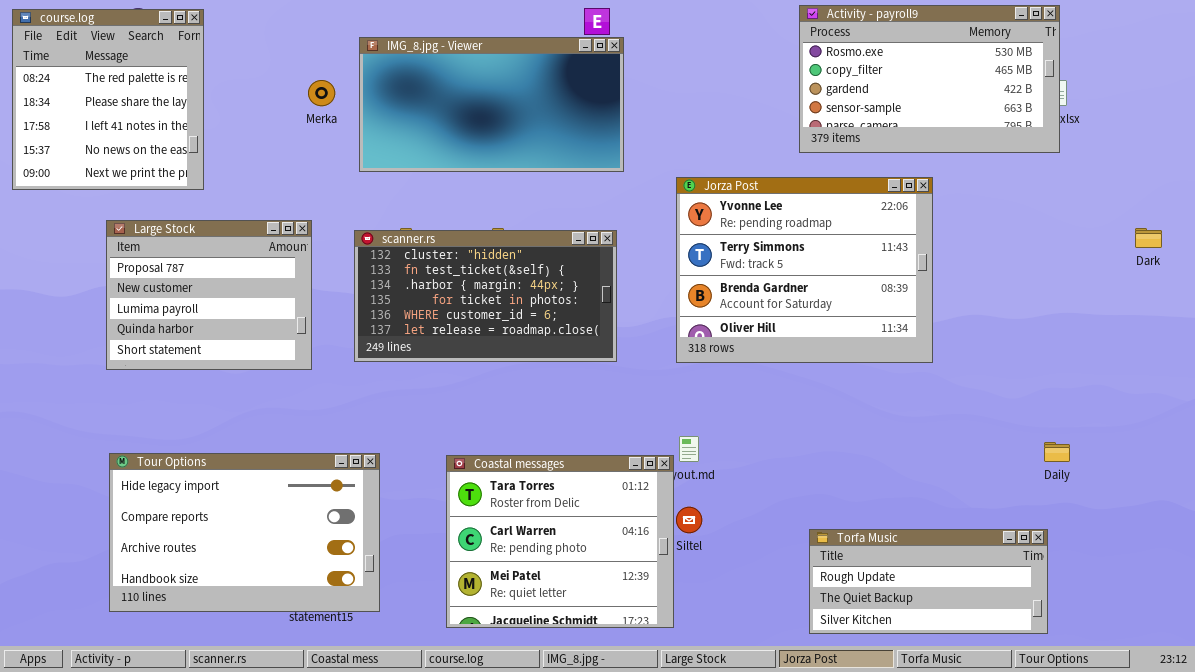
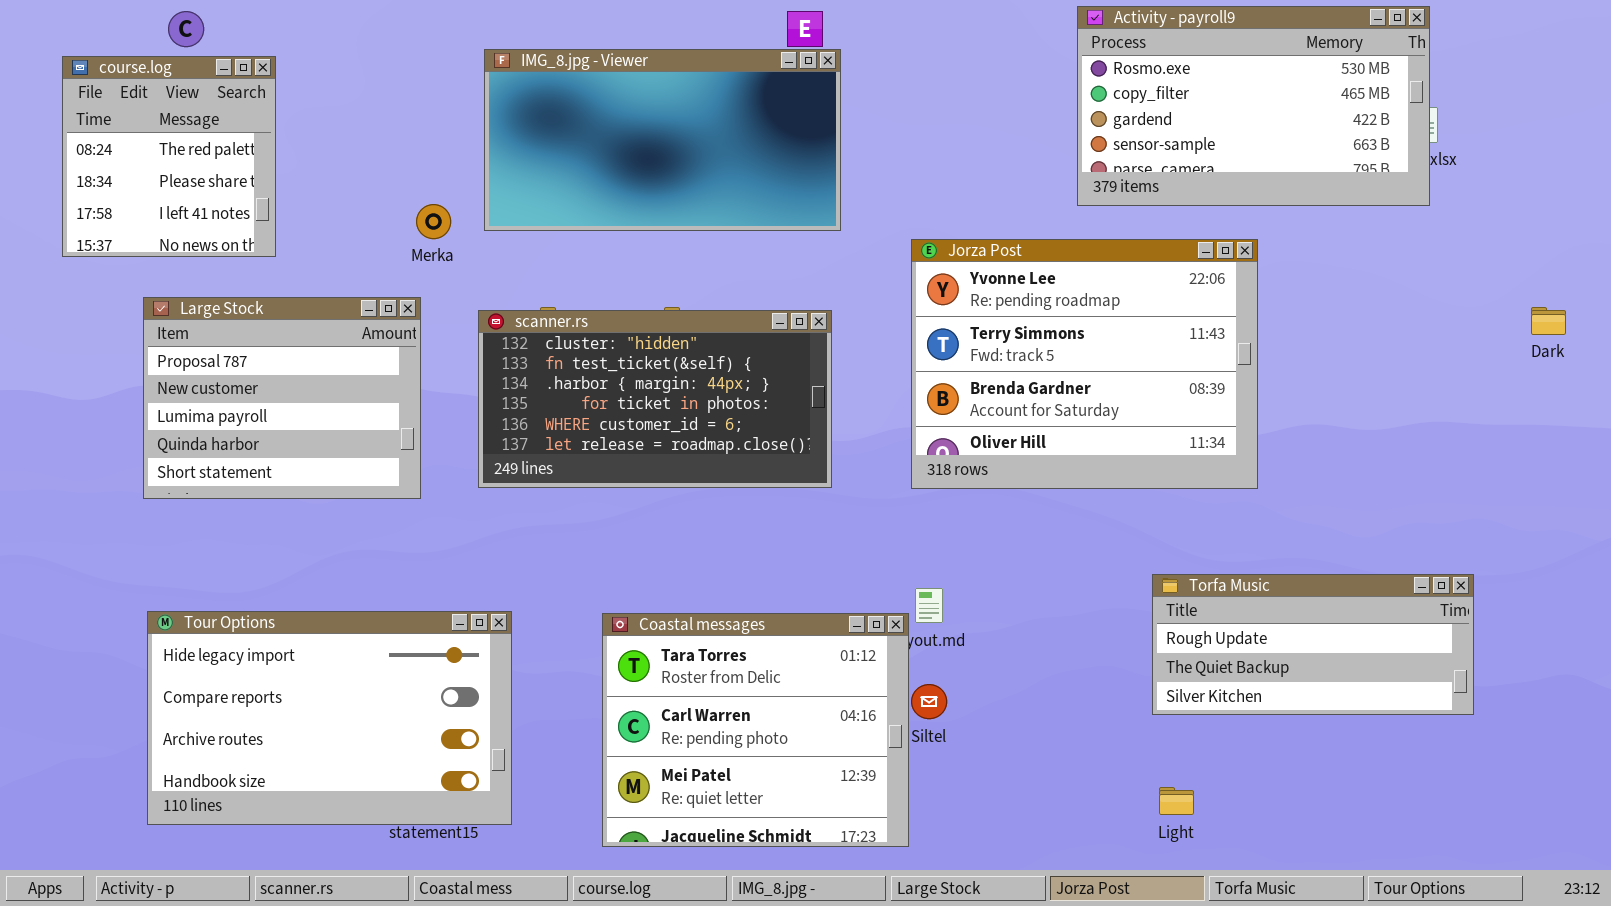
course.log: [12,9,204,190] -> [62,56,276,257], resized
Merka: [308,80,335,106] -> [416,204,451,239], moved
Torfa Music: [809,529,1048,634] -> [1152,574,1474,715], moved

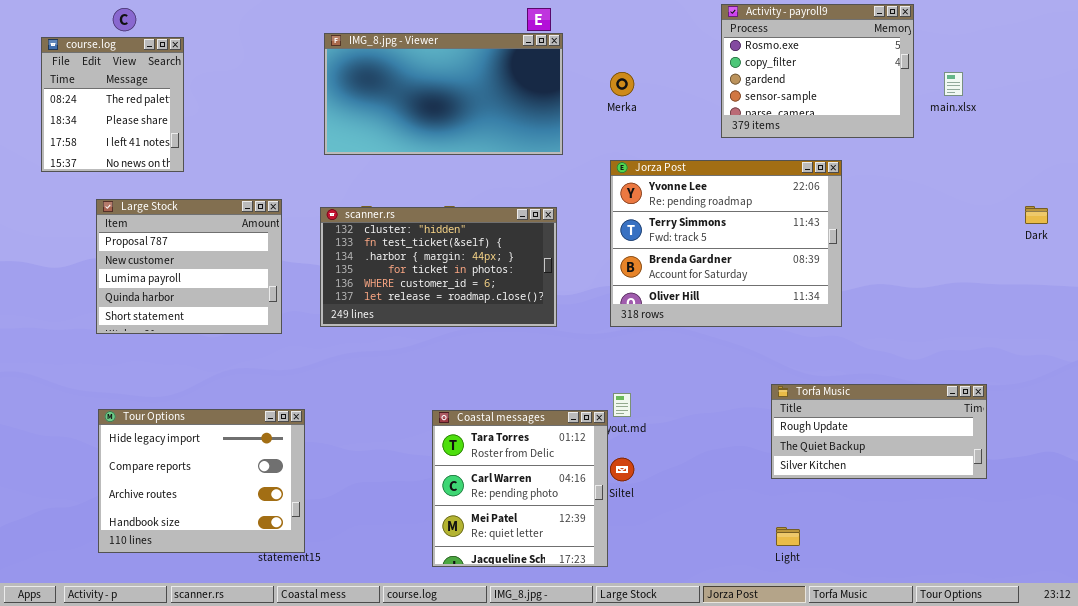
Activity - payroll9: [1077,6,1430,206] -> [721,4,914,138], resized
Merka: [416,204,451,239] -> [610,72,634,96], moved
Tour Options: [147,611,512,825] -> [98,409,305,553], resized
Coastal messages: [602,613,909,847] -> [432,410,608,567], resized

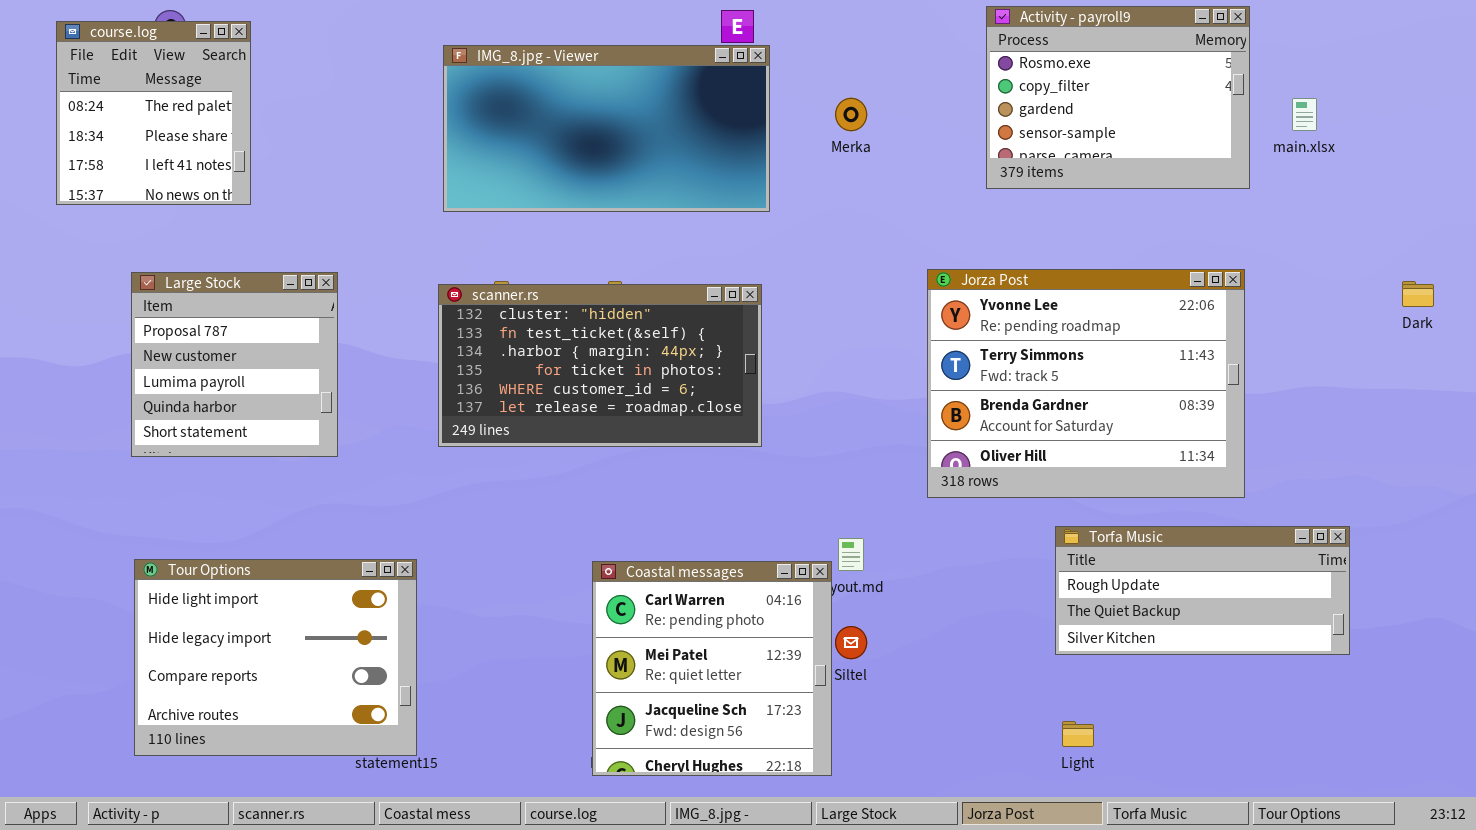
course.log: [41,37,184,172] -> [56,21,251,205], moved
Jorza Post: [610,160,842,327] -> [927,269,1245,498], moved
Large Stock: [96,199,282,334] -> [131,272,338,457], resized
Tour Options: [98,409,305,553] -> [134,559,417,756], scrolled up 1 row
Coastal messages: [432,410,608,567] -> [592,561,832,776], scrolled down 1 row

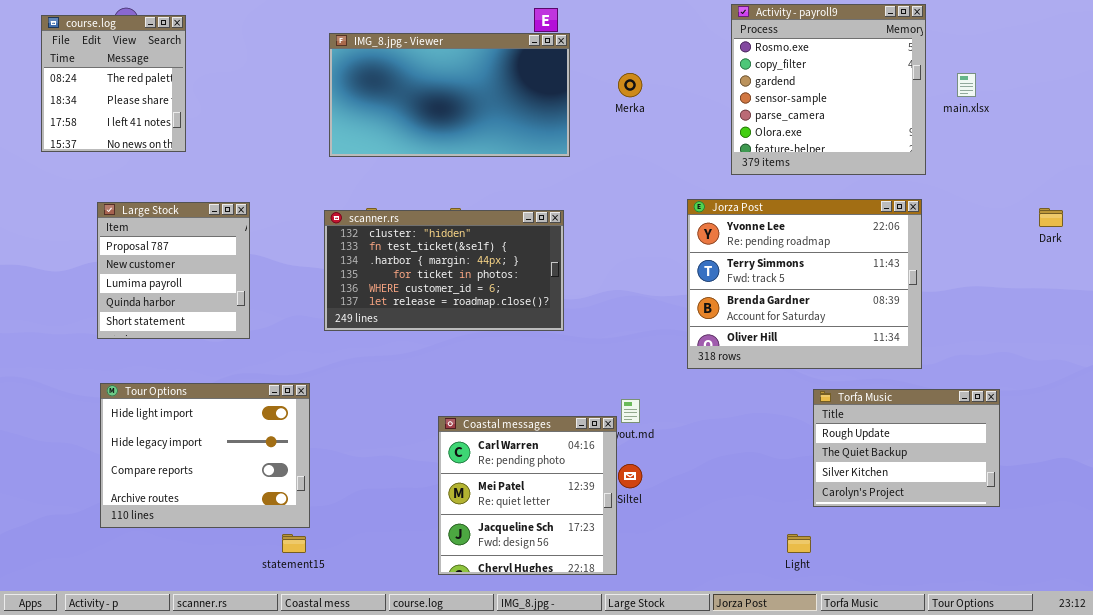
Activity - payroll9: [986,6,1250,189] -> [731,4,926,175], resized
Torfa Music: [1055,526,1350,655] -> [813,389,1000,507], resized
Tour Options: [134,559,417,756] -> [100,383,310,528], moved

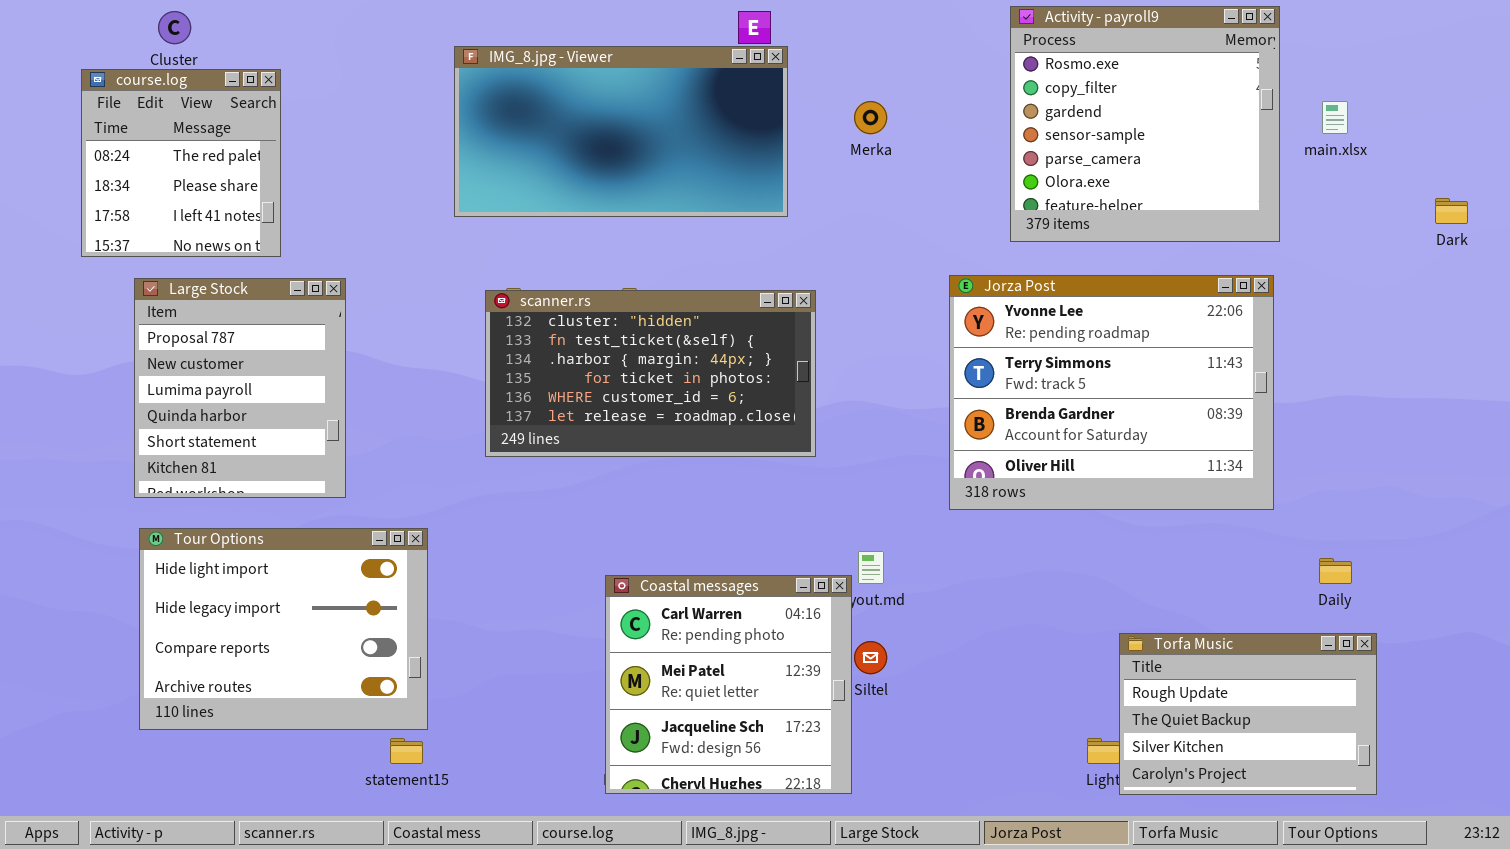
course.log: [41,15,186,152] -> [81,69,281,257], moved
Large Stock: [97,202,250,339] -> [134,278,346,498], resized
Dark: [1039,208,1063,227] -> [1435,198,1468,224], moved
scanner.rs: [324,210,564,331] -> [485,290,816,457], moved
Torfa Music: [813,389,1000,507] -> [1119,633,1377,795], moved

